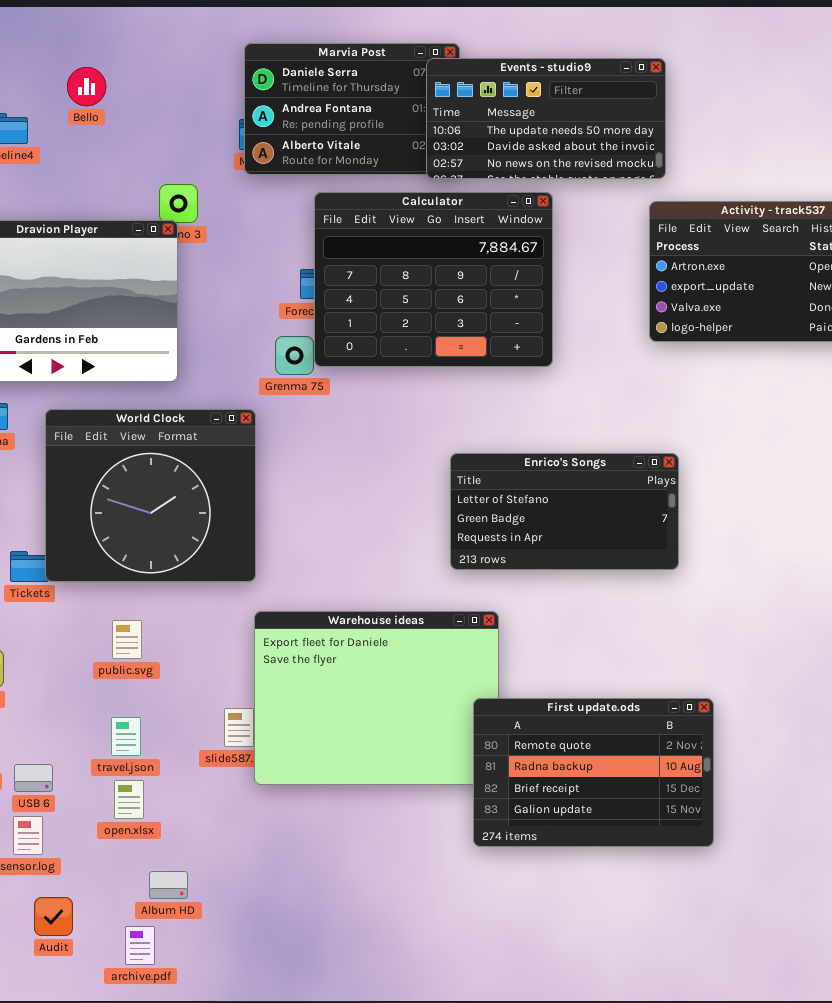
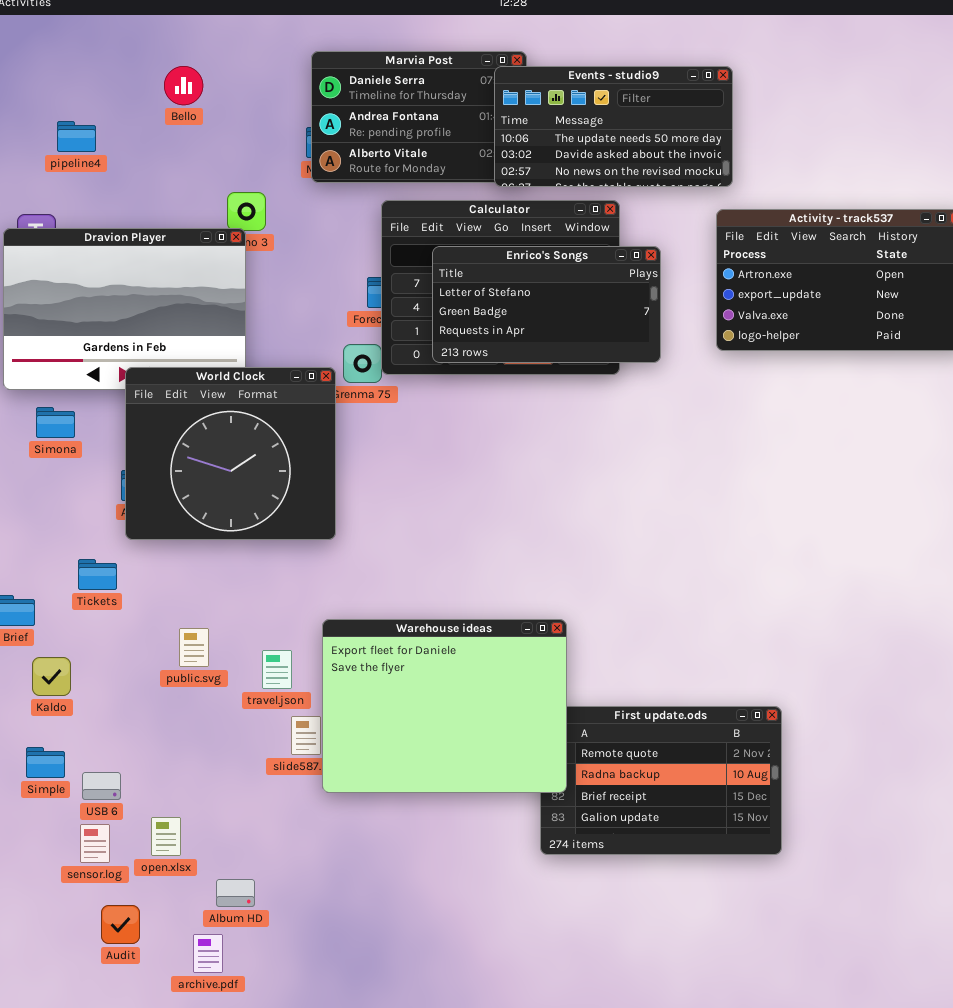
Bello: [67,67,106,106] -> [164,66,203,105], moved
World Clock: [45,409,256,582] -> [125,367,336,540], moved
Enrico's Songs: [450,453,679,570] -> [432,246,661,363], moved
Warehouse ideas: [254,611,499,785] -> [322,619,567,793], raised
travel.json: [111,717,141,756] -> [262,650,292,689], moved
open.xlsx: [114,780,144,819] -> [151,817,181,856], moved

